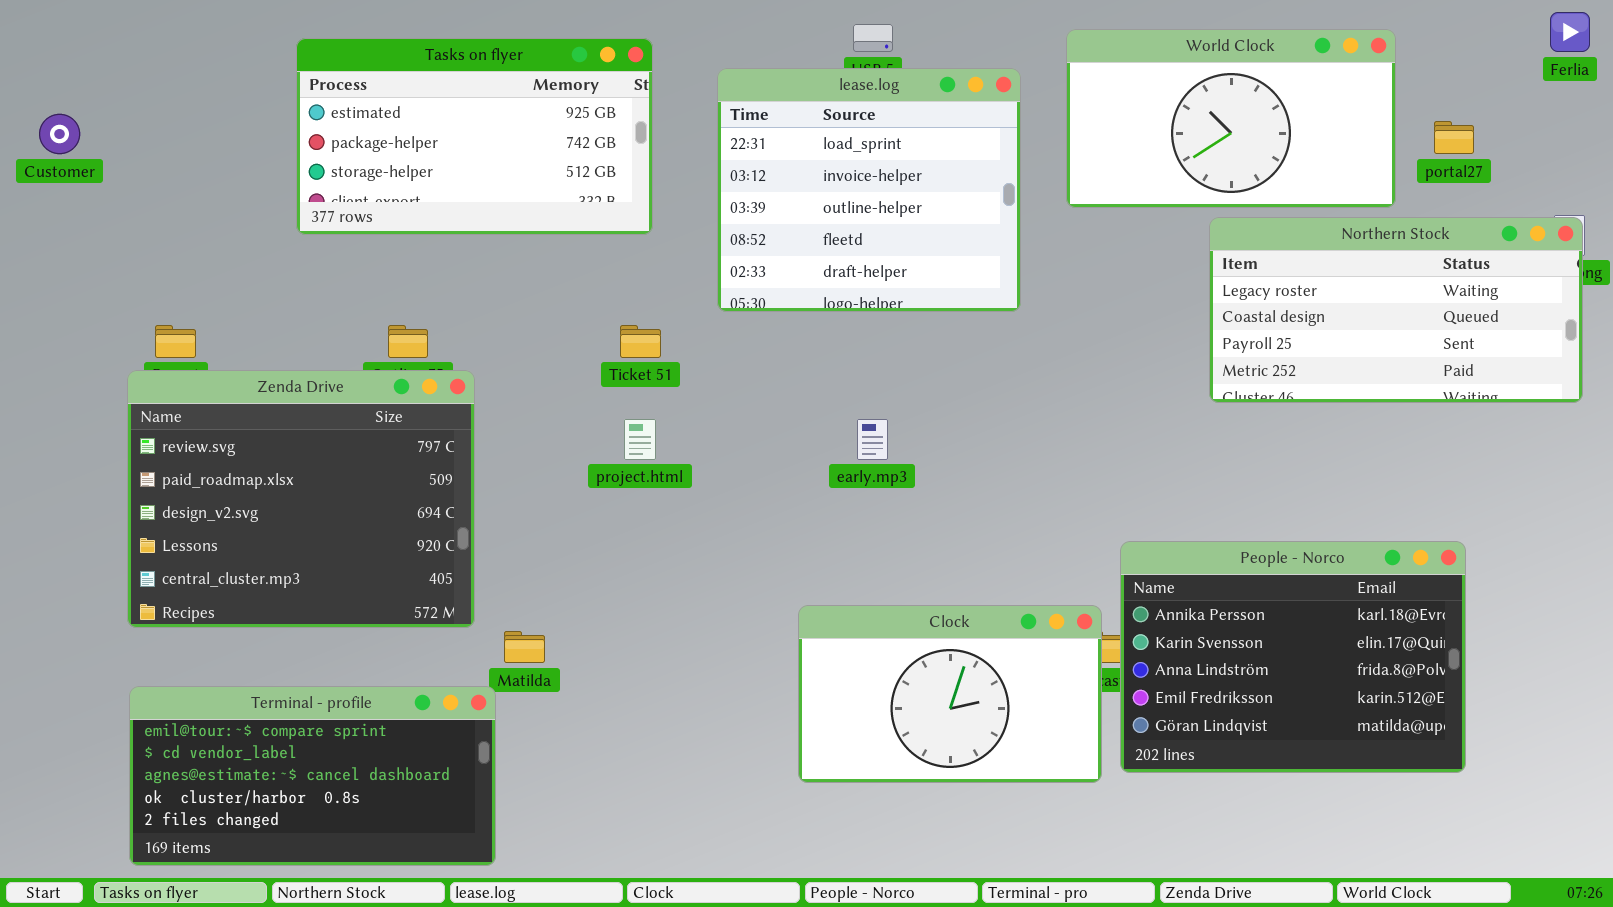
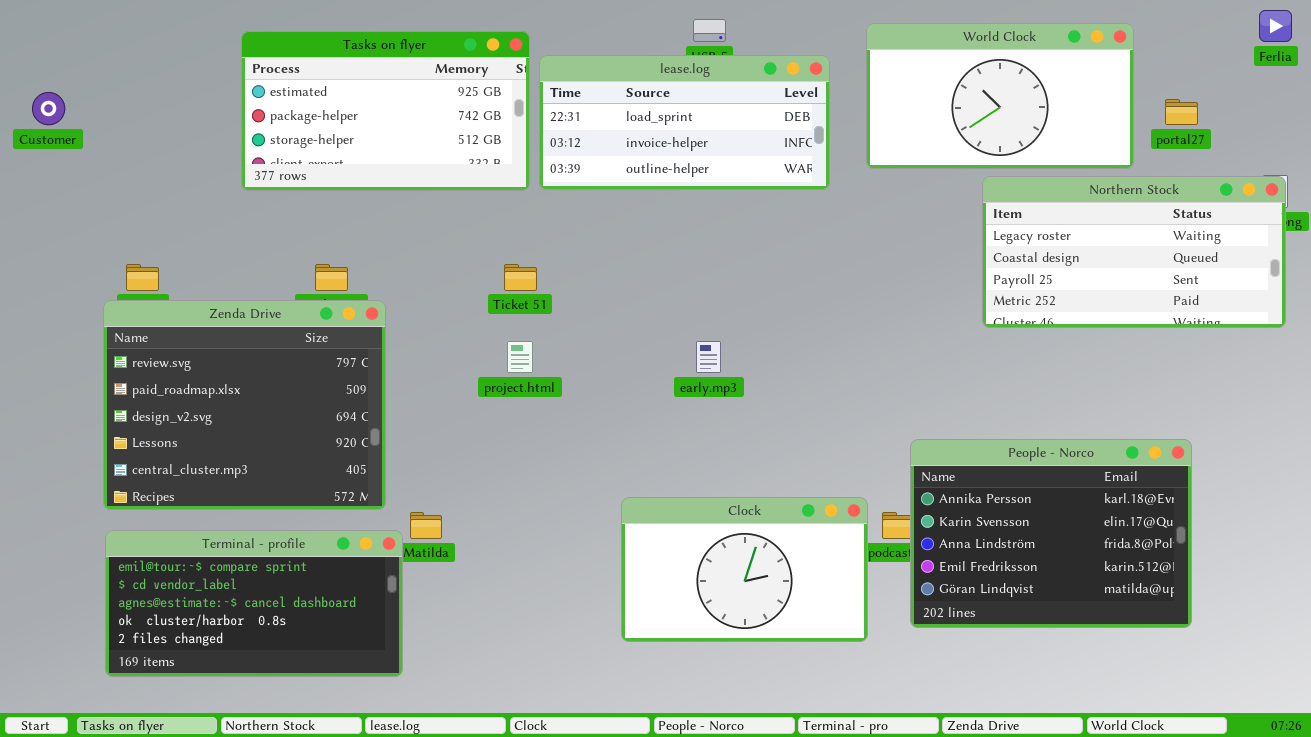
lease.log: [717,68,1021,312] -> [539,55,830,190], resized
Clock: [798,605,1102,783] -> [621,497,868,642], moved
Terminal - profile: [129,686,496,866] -> [105,530,403,677], moved

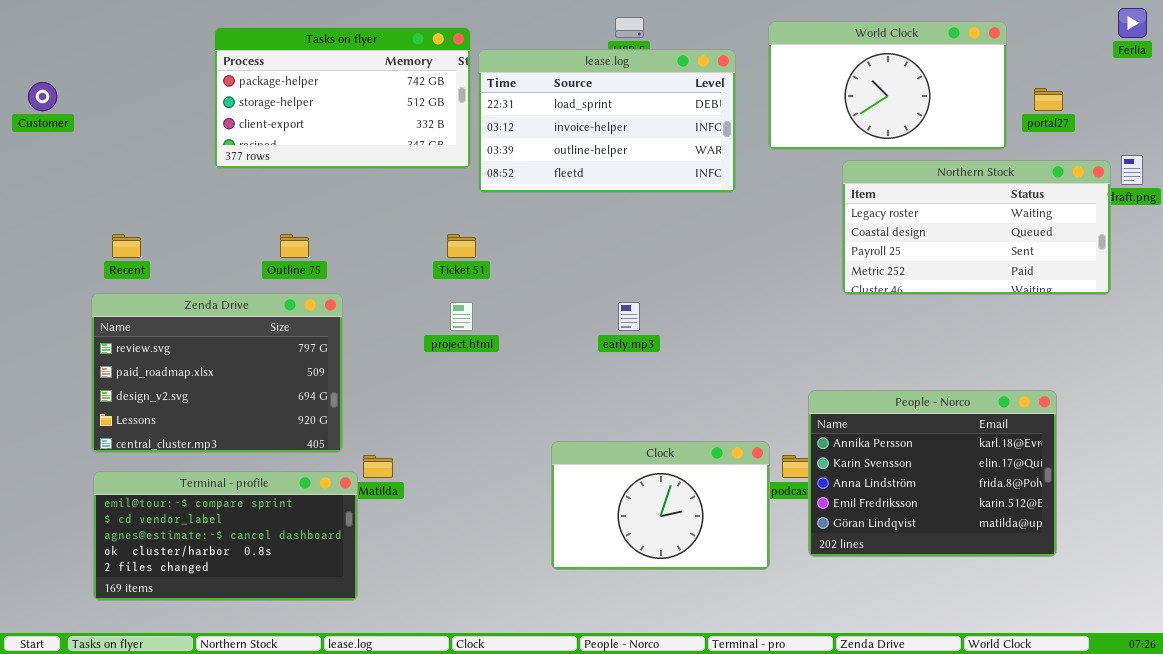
Tasks on flyer: [241,31,530,191] -> [214,27,471,169], scrolled down 1 row
lease.log: [539,55,830,190] -> [478,49,736,193], resized
Northern Stock: [982,176,1286,328] -> [842,160,1111,295], moved
Zenda Drive: [103,300,386,510] -> [91,293,343,453], resized

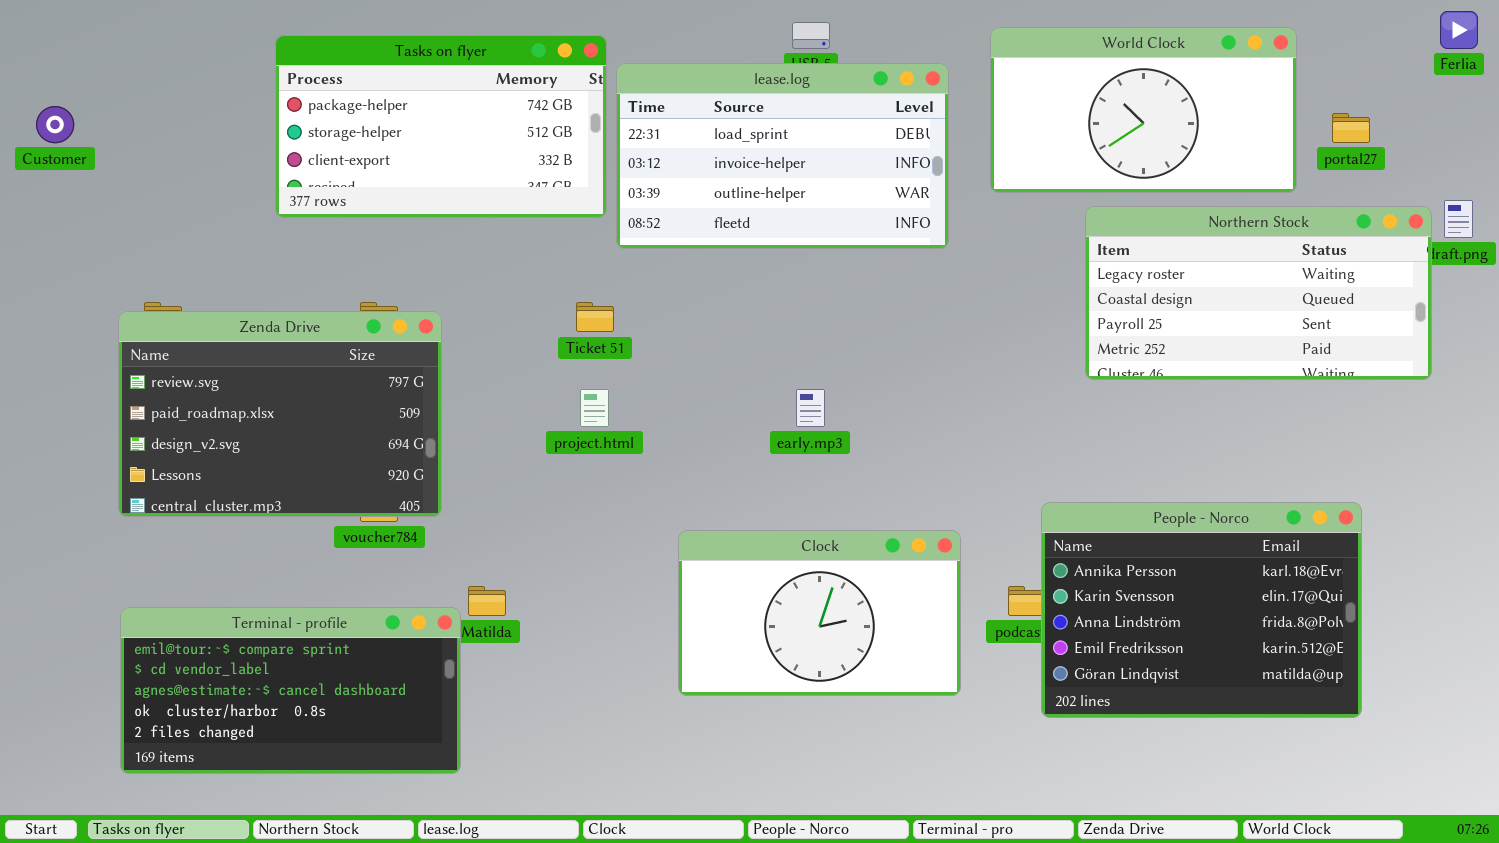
Zenda Drive: [91,293,343,453] -> [118,311,442,517], moved
Clock: [551,441,770,570] -> [678,530,961,696], moved

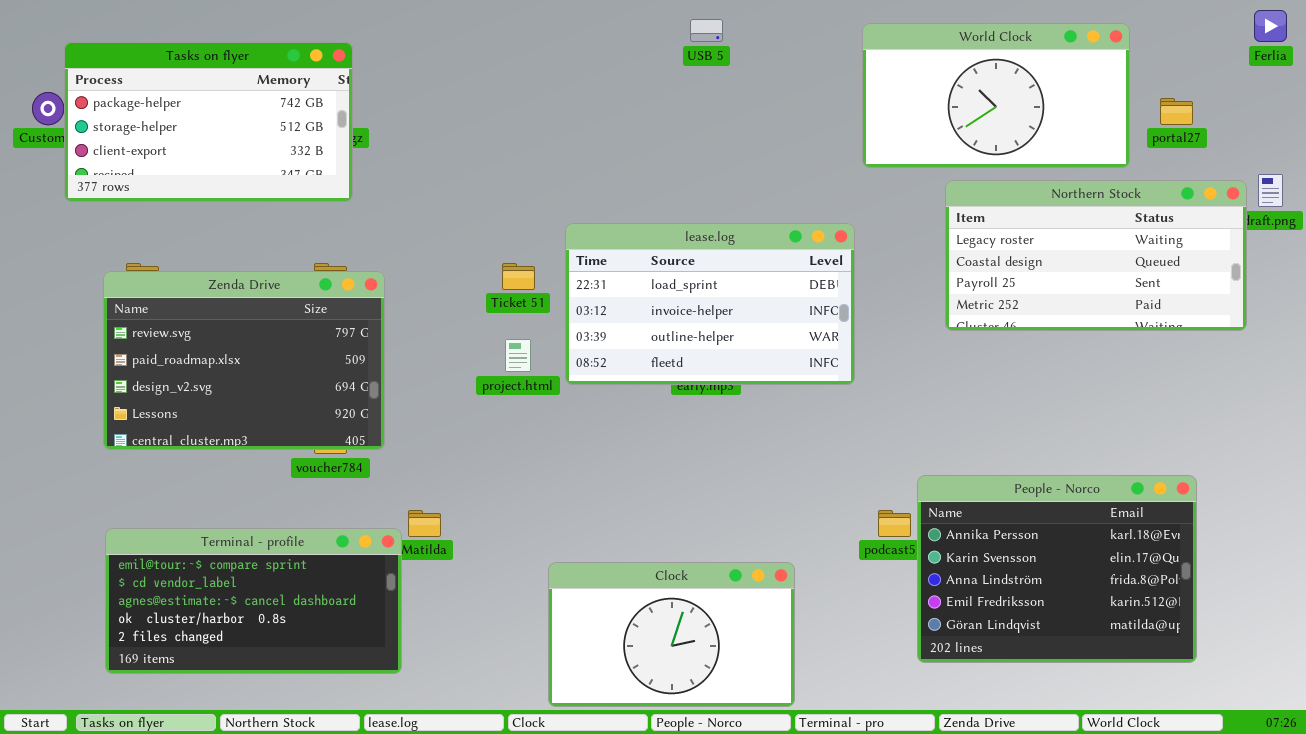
Tasks on flyer: [275,35,607,218] -> [64,42,353,202], moved
lease.log: [616,63,949,249] -> [565,223,855,385], moved
People - Norco: [1041,502,1362,718] -> [917,475,1197,663], moved
Clock: [678,530,961,696] -> [548,562,795,707], moved

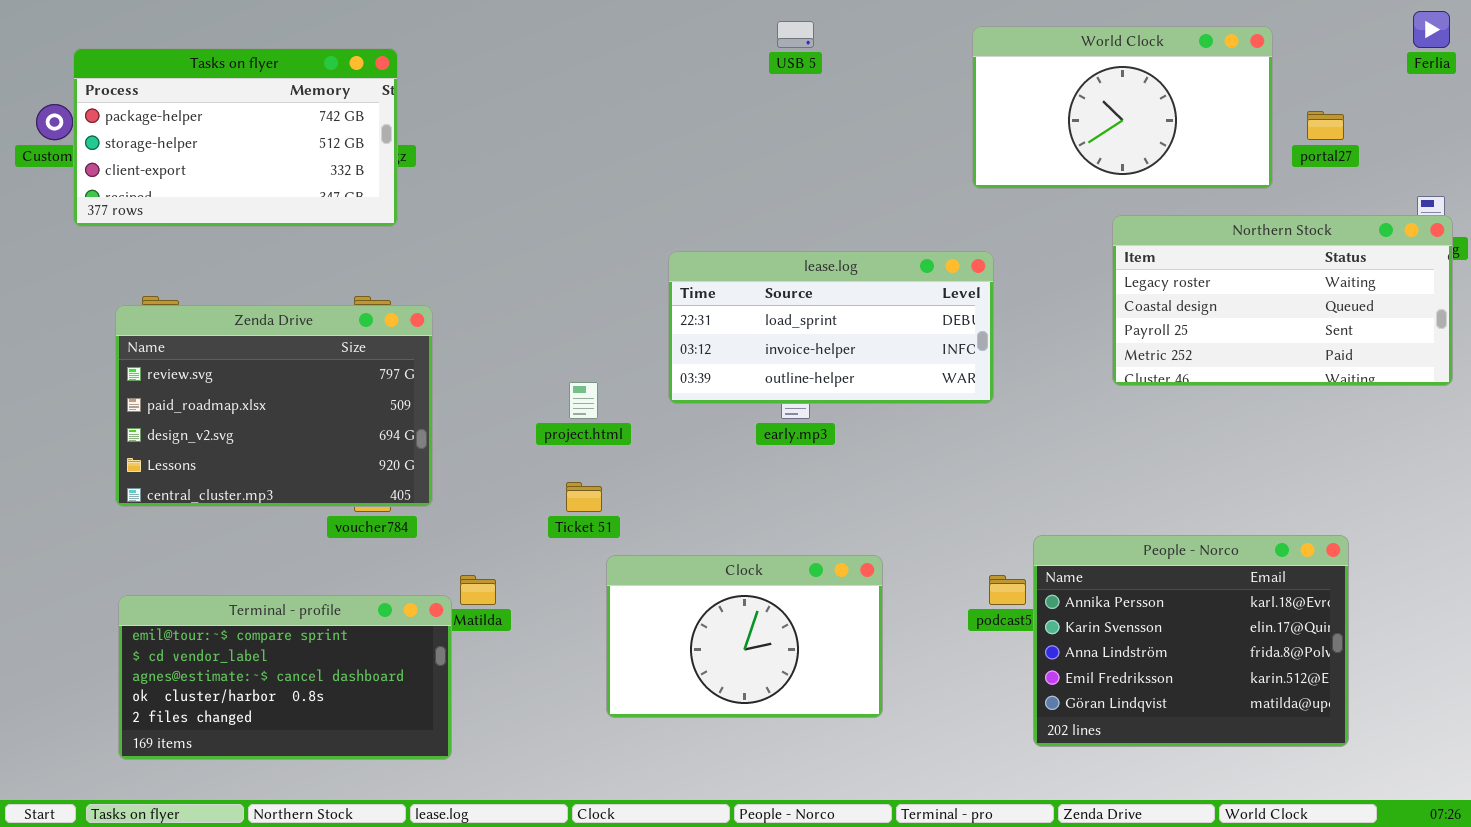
Northern Stock: [945,180,1247,331] -> [1112,215,1453,386], moved
lease.log: [565,223,855,385] -> [668,251,994,404], moved, resized
Ticket 51: [502,263,535,290] -> [566,482,602,512], moved
Clock: [548,562,795,707] -> [606,555,883,718], moved

